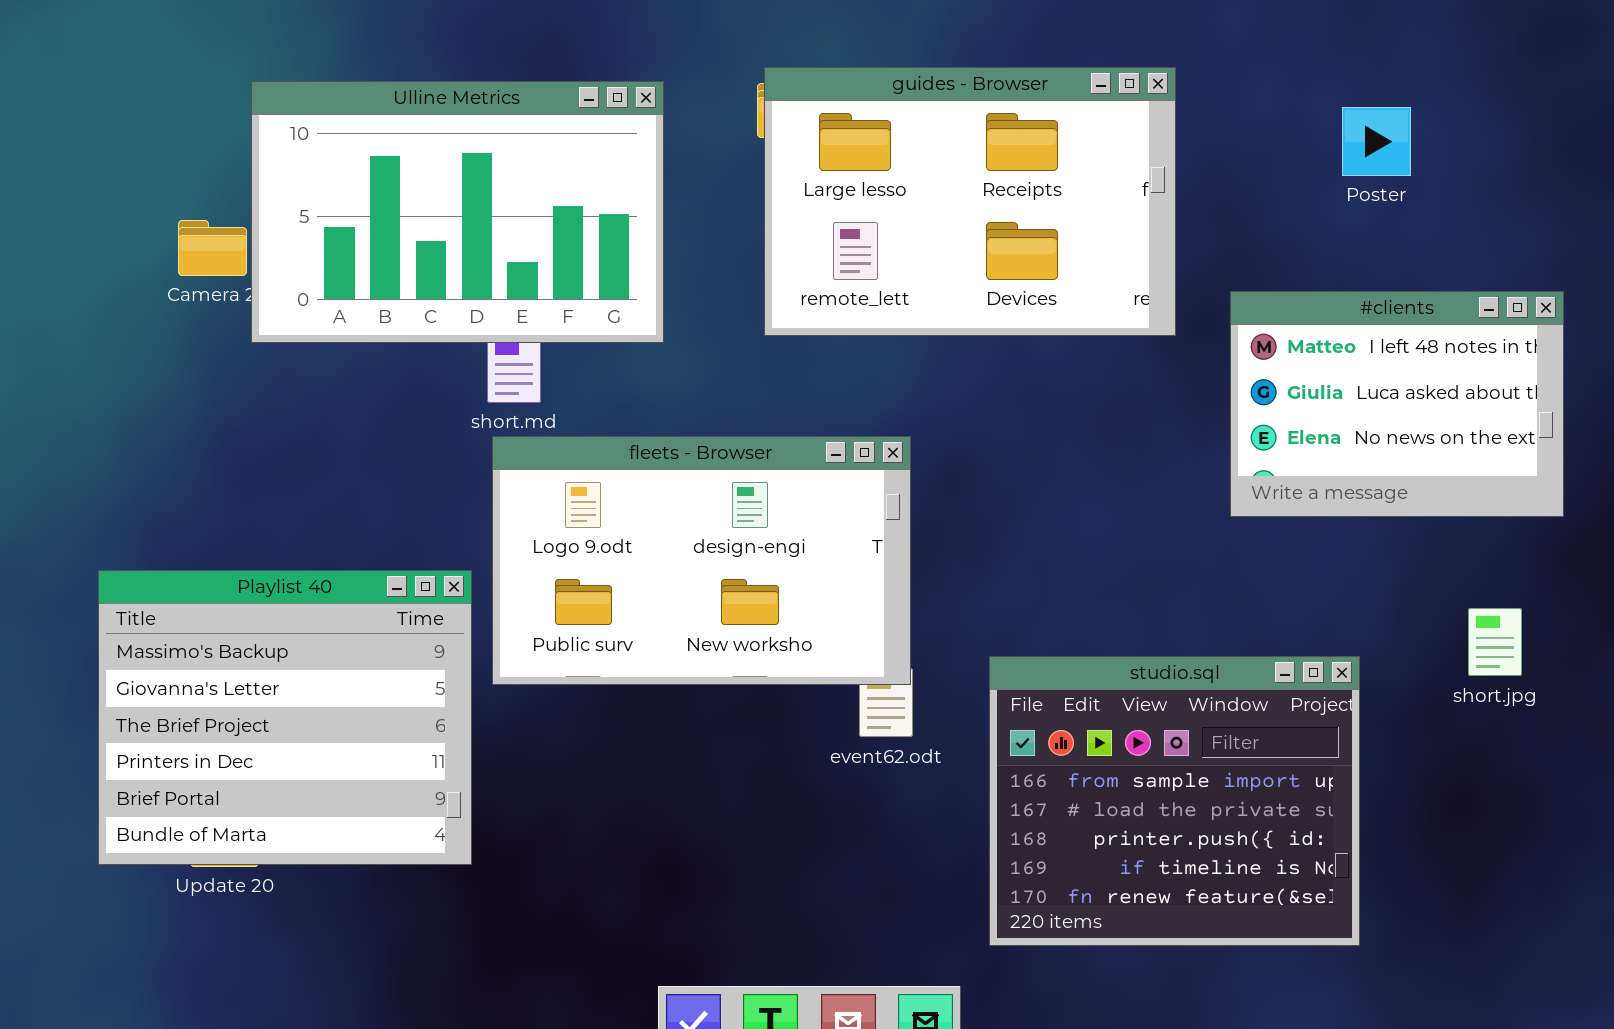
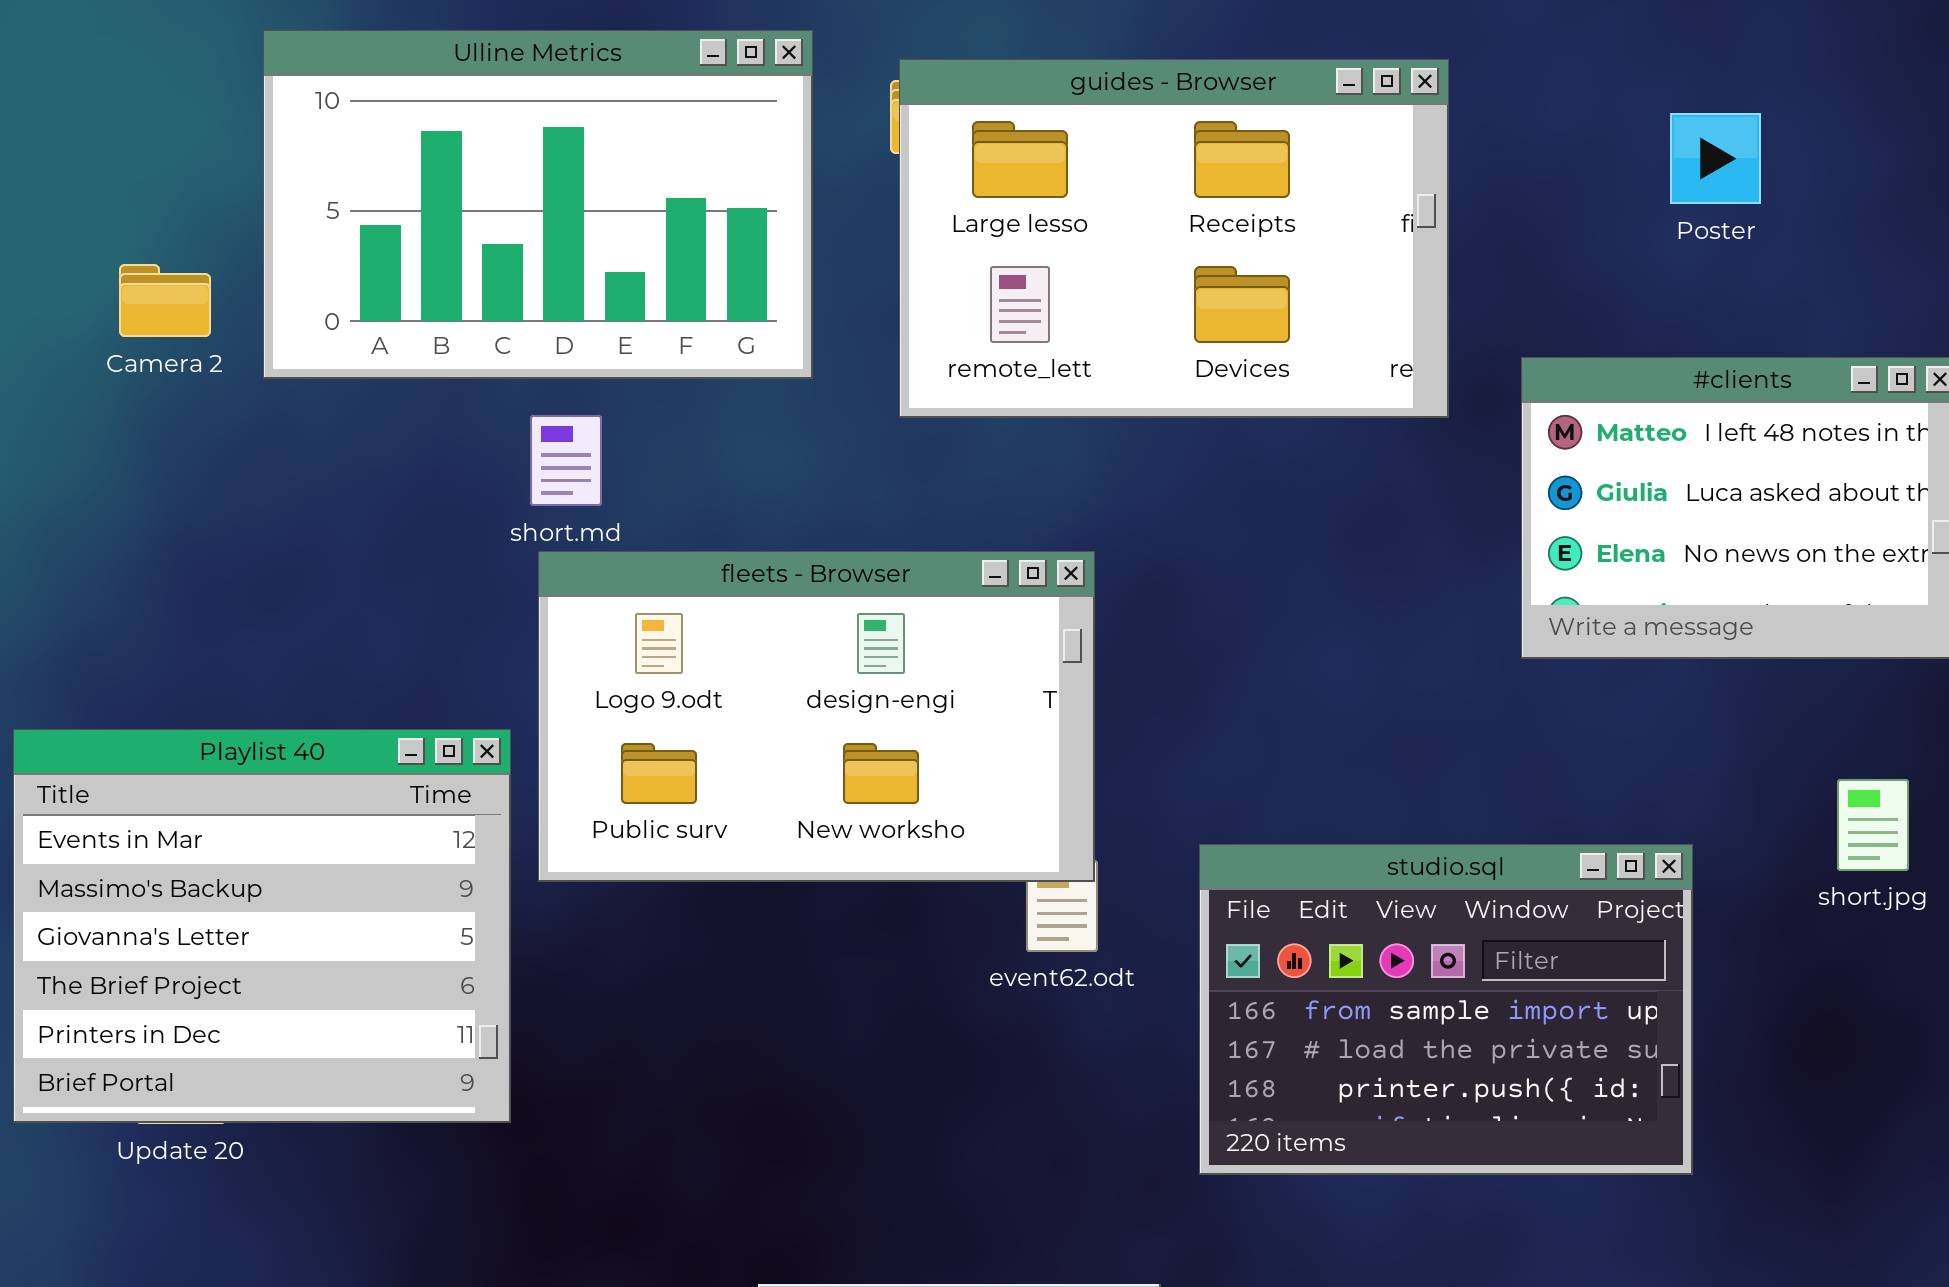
Ulline Metrics: [251,81,664,343] -> [263,30,813,379], moved
Playlist 40: [98,570,472,865] -> [13,729,511,1123], scrolled up 1 row
studio.sql: [989,656,1360,946] -> [1199,844,1693,1175], resized

